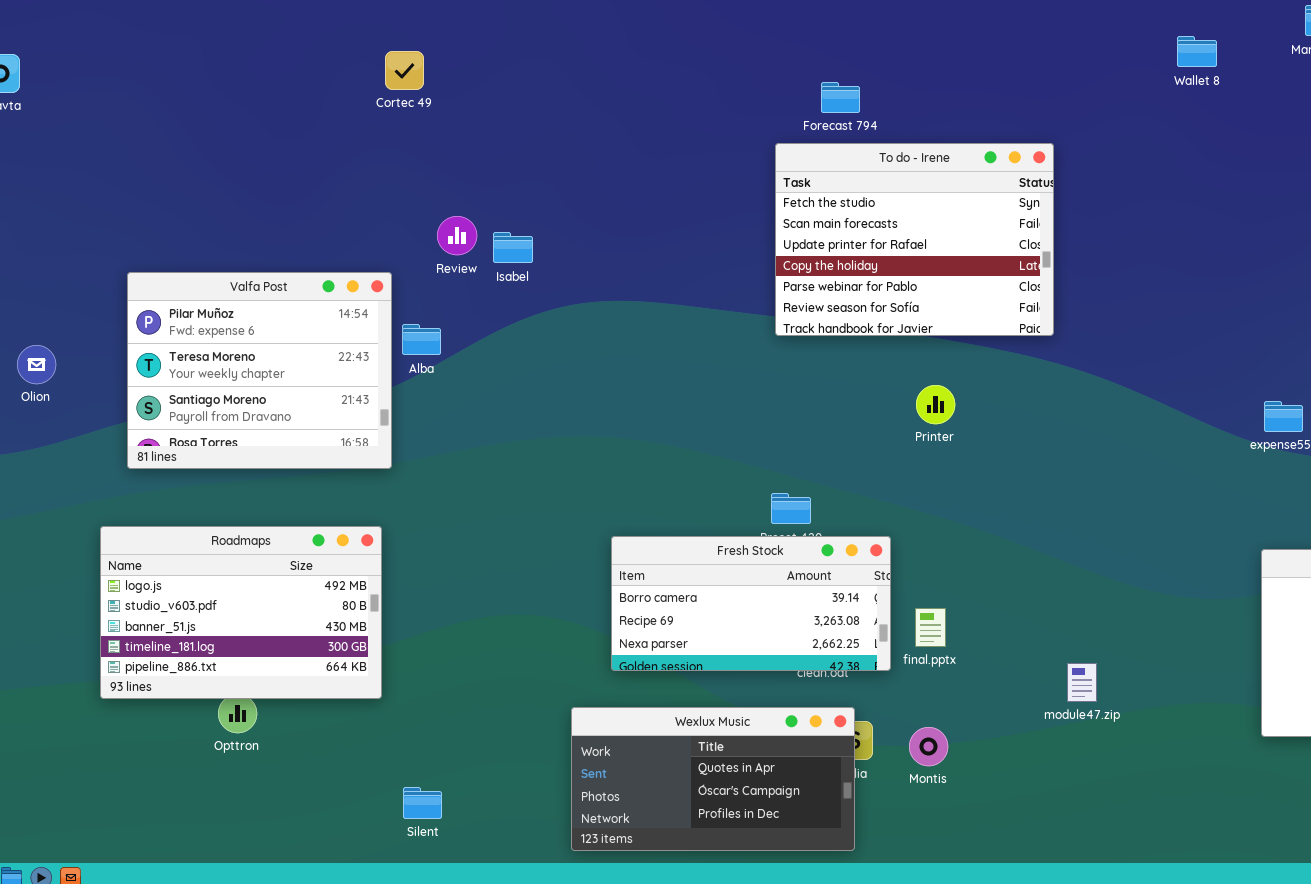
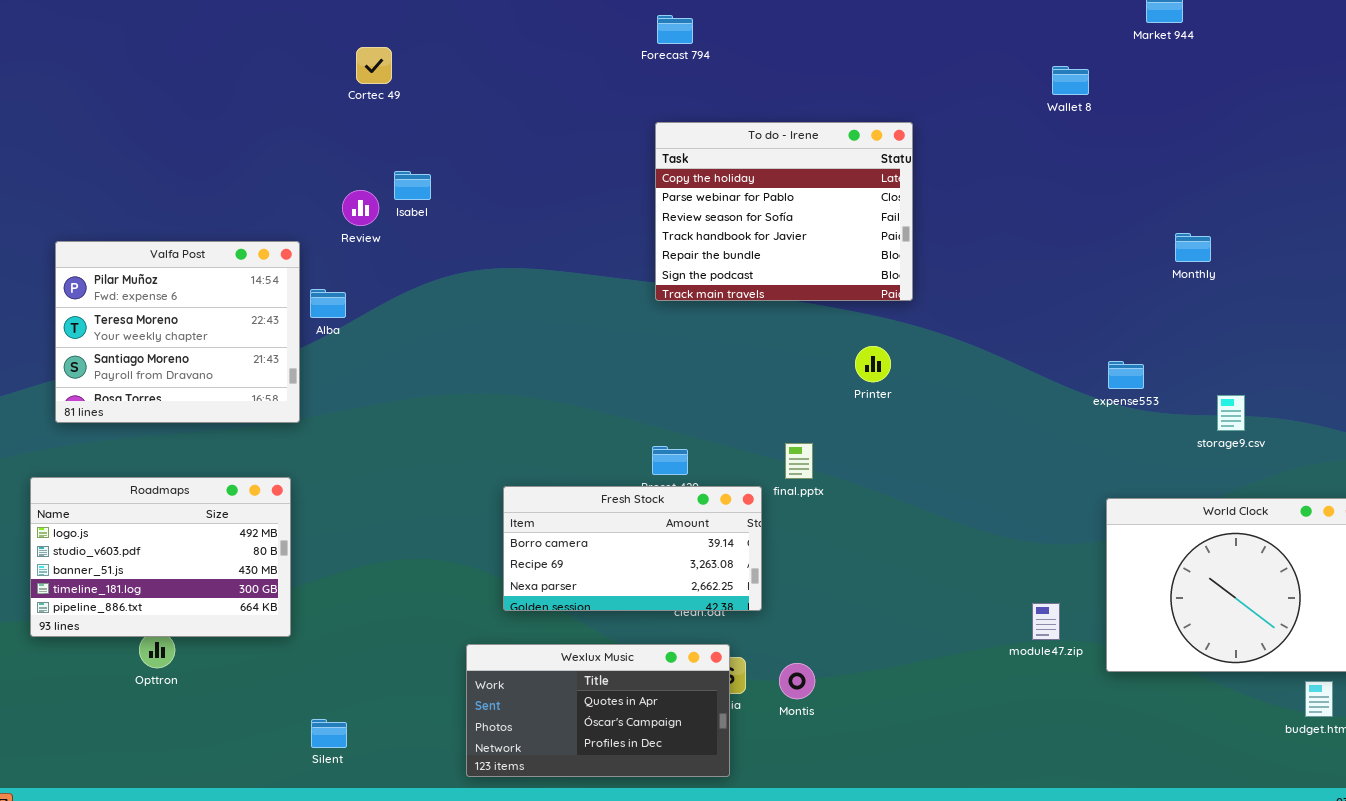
Wallet 8: [1177,36,1217,67] -> [1052,66,1089,95], moved
Cortec 49: [385,51,424,90] -> [356,47,392,84], moved
Forecast 794: [821,82,860,113] -> [657,15,693,44], moved
To do - Irene: [775,143,1054,336] -> [655,122,913,301], scrolled down 3 rows
Isabel: [493,232,533,263] -> [394,171,431,200], moved
Printer: [916,385,955,424] -> [855,346,891,382], moved
final.pptx: [915,608,946,647] -> [785,443,813,479], moved
module47.zip: [1067,663,1097,702] -> [1032,603,1060,640], moved

